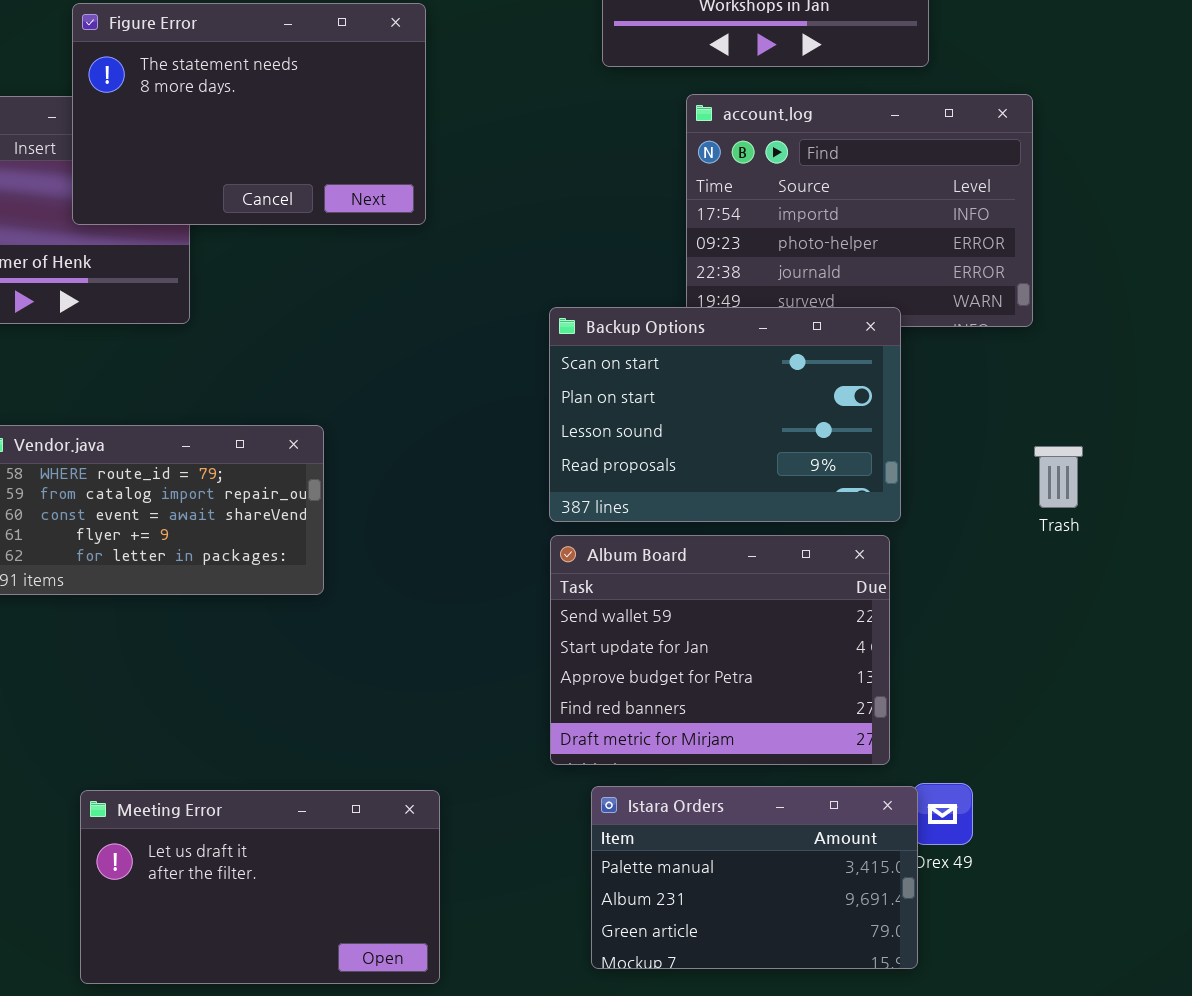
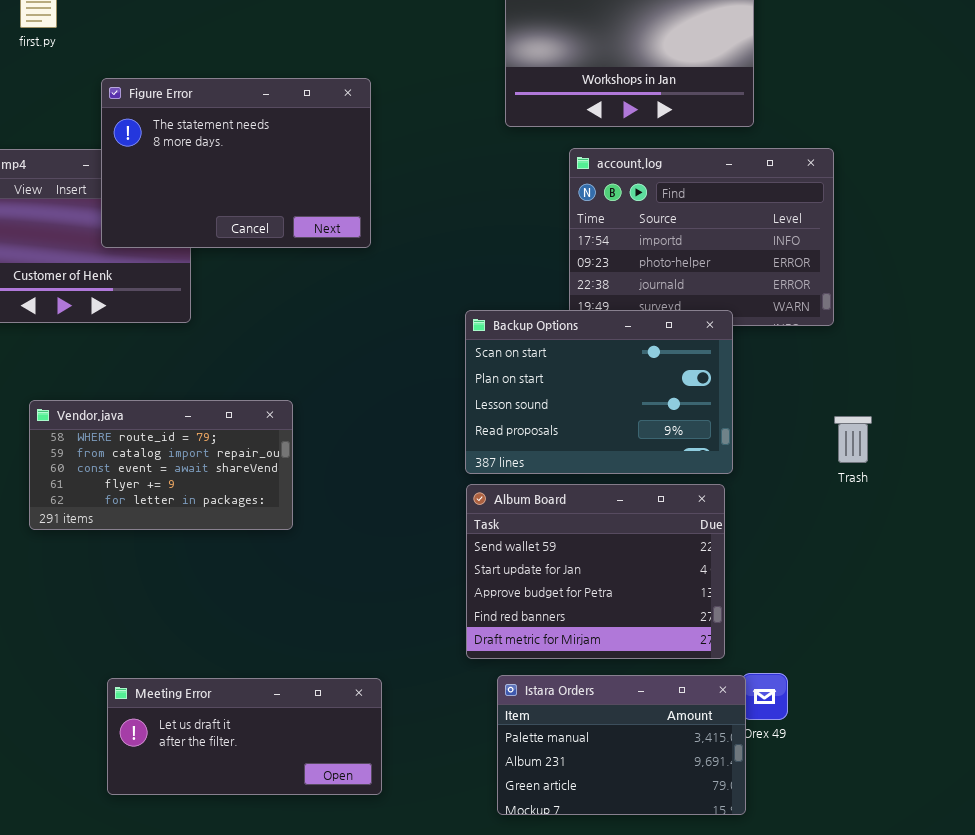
Meeting Error: [80,790,440,984] -> [107,678,382,795], resized

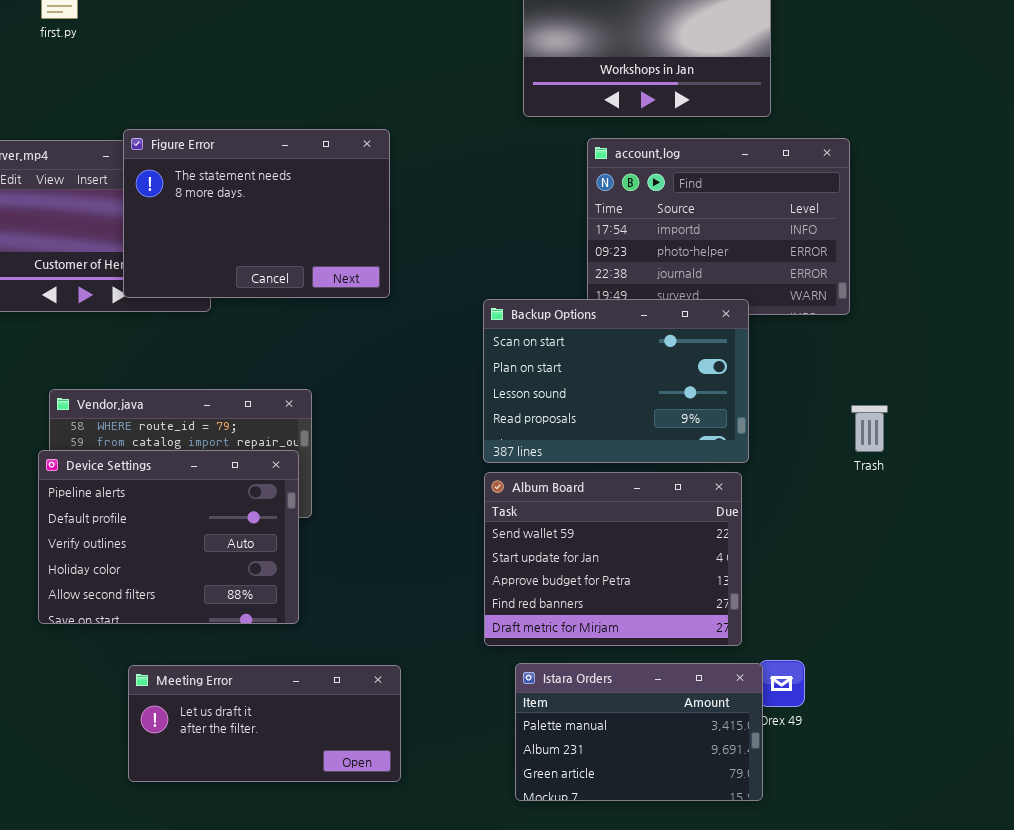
Figure Error: [101,78,371,248] -> [123,129,390,298], moved
Device Settings: none -> [38,450,299,624], opened

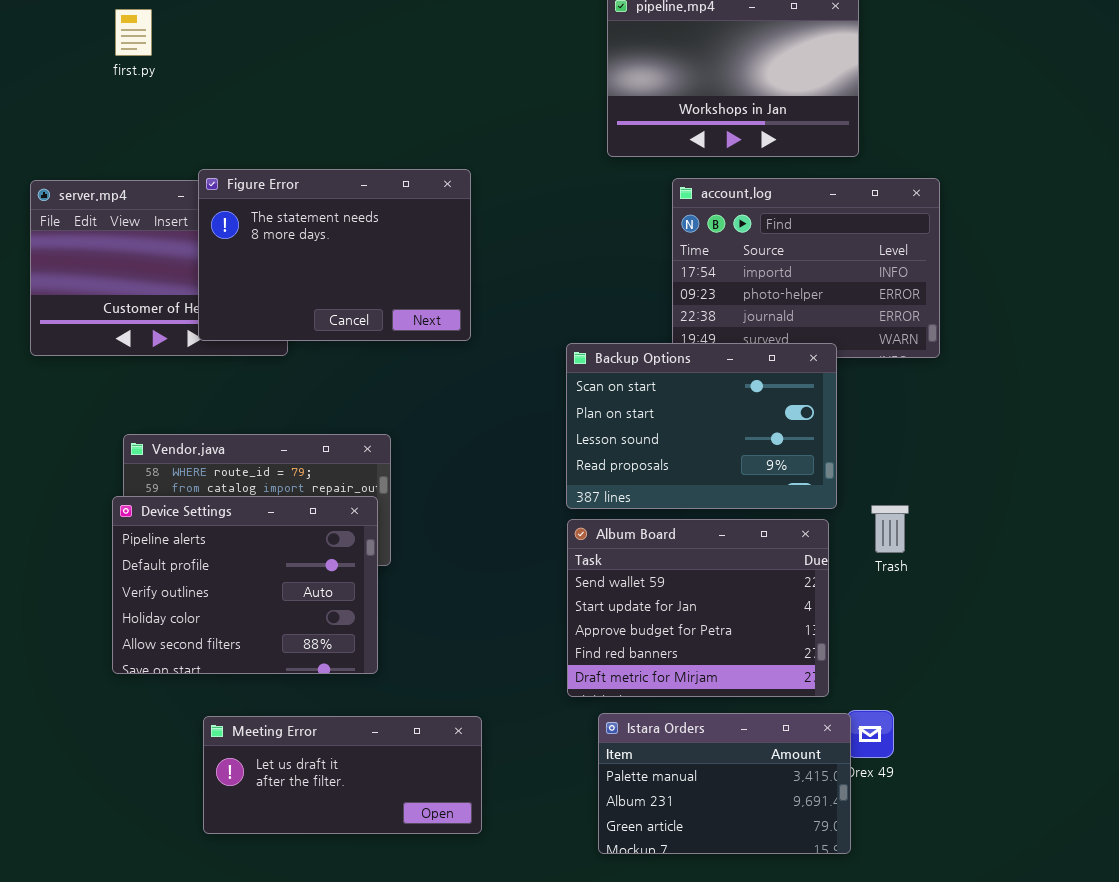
Trash: [851,405,888,452] -> [871,505,909,553], moved

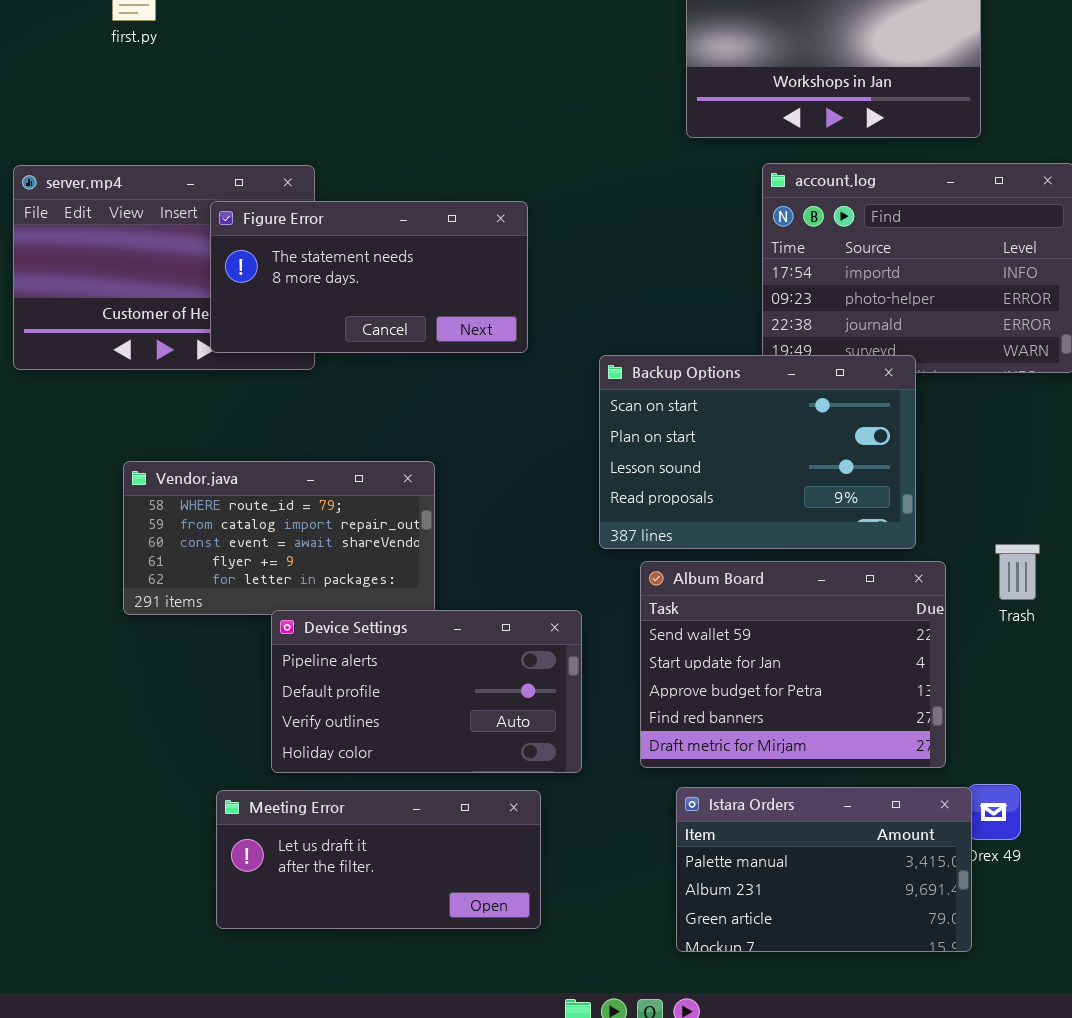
Figure Error: [198,169,471,341] -> [210,201,528,353], resized
Backup Options: [566,343,837,509] -> [599,355,916,549], moved
Device Settings: [112,496,378,674] -> [271,610,582,773], moved, resized

